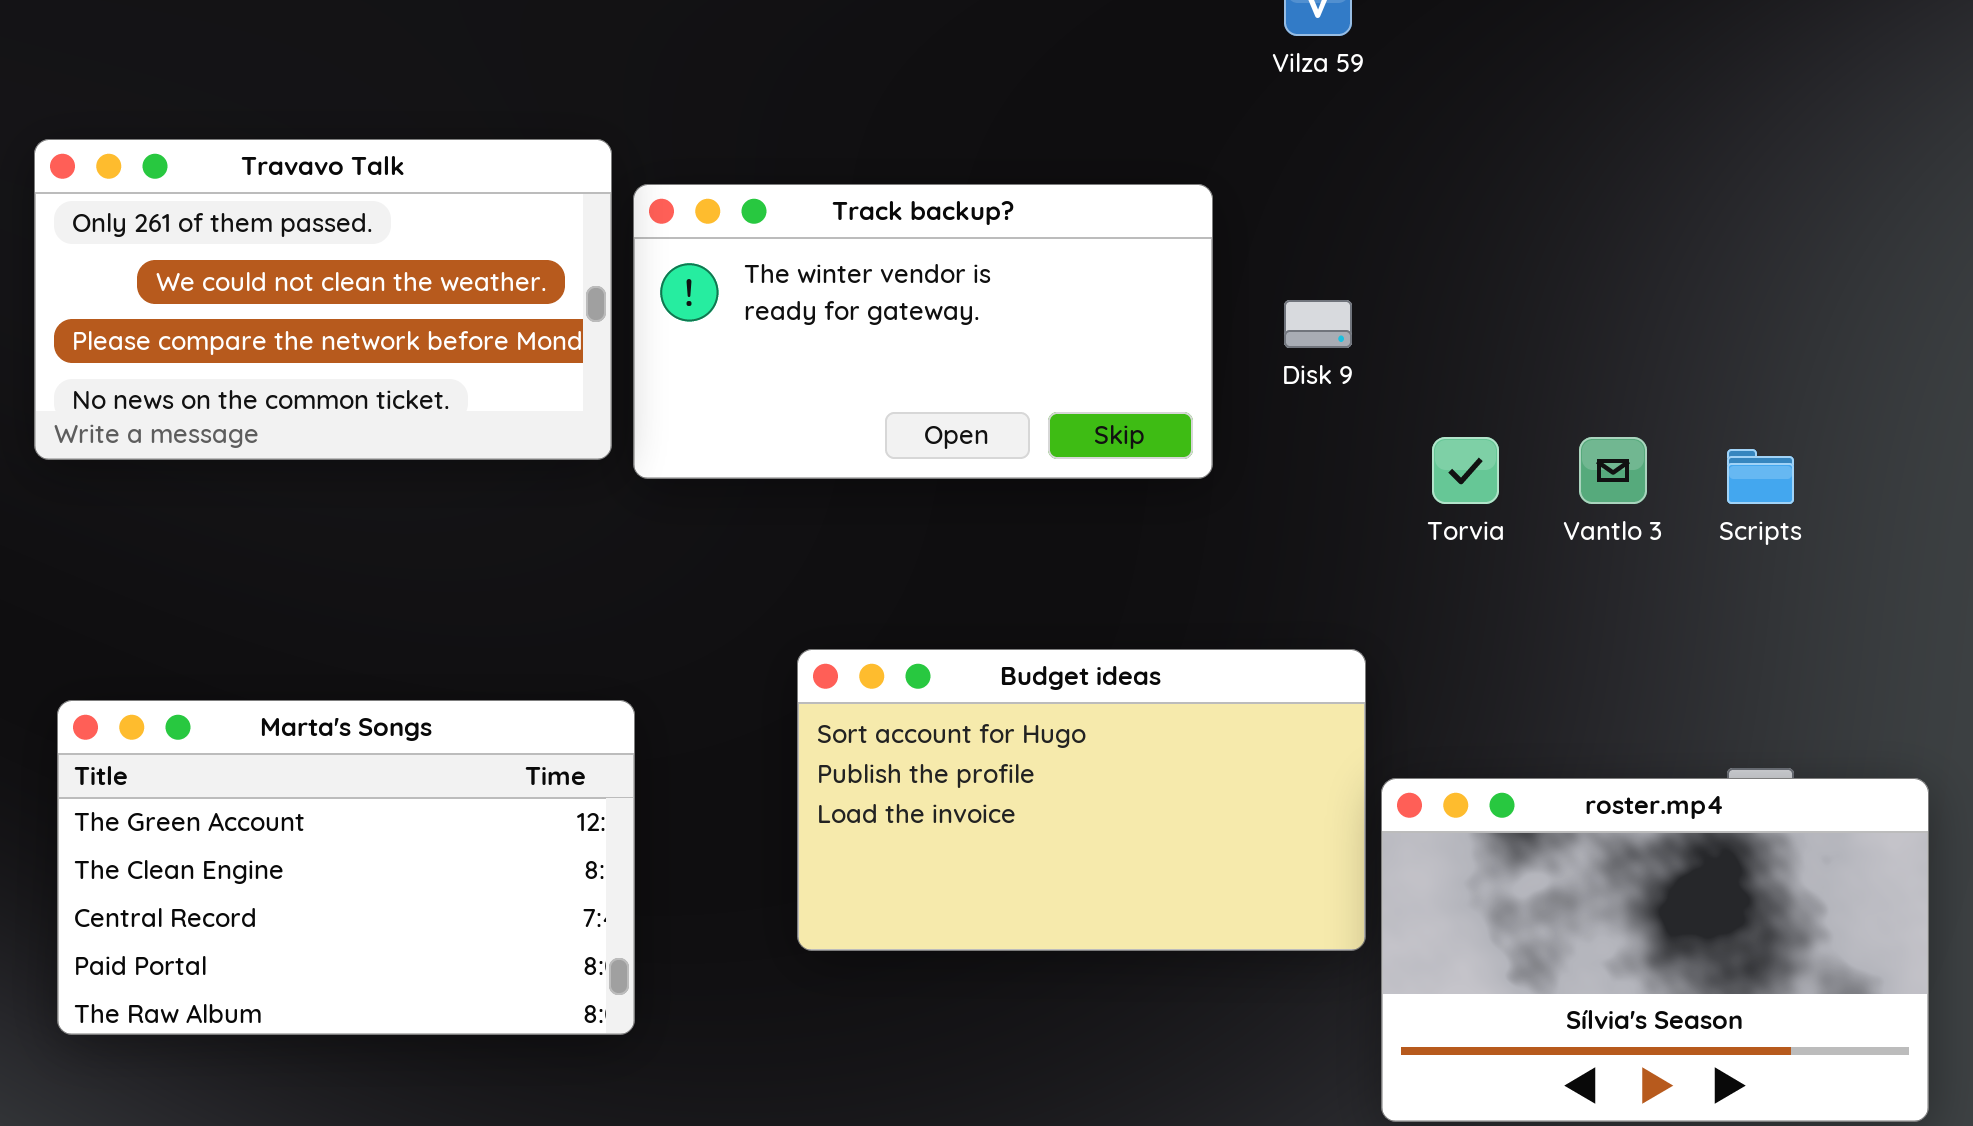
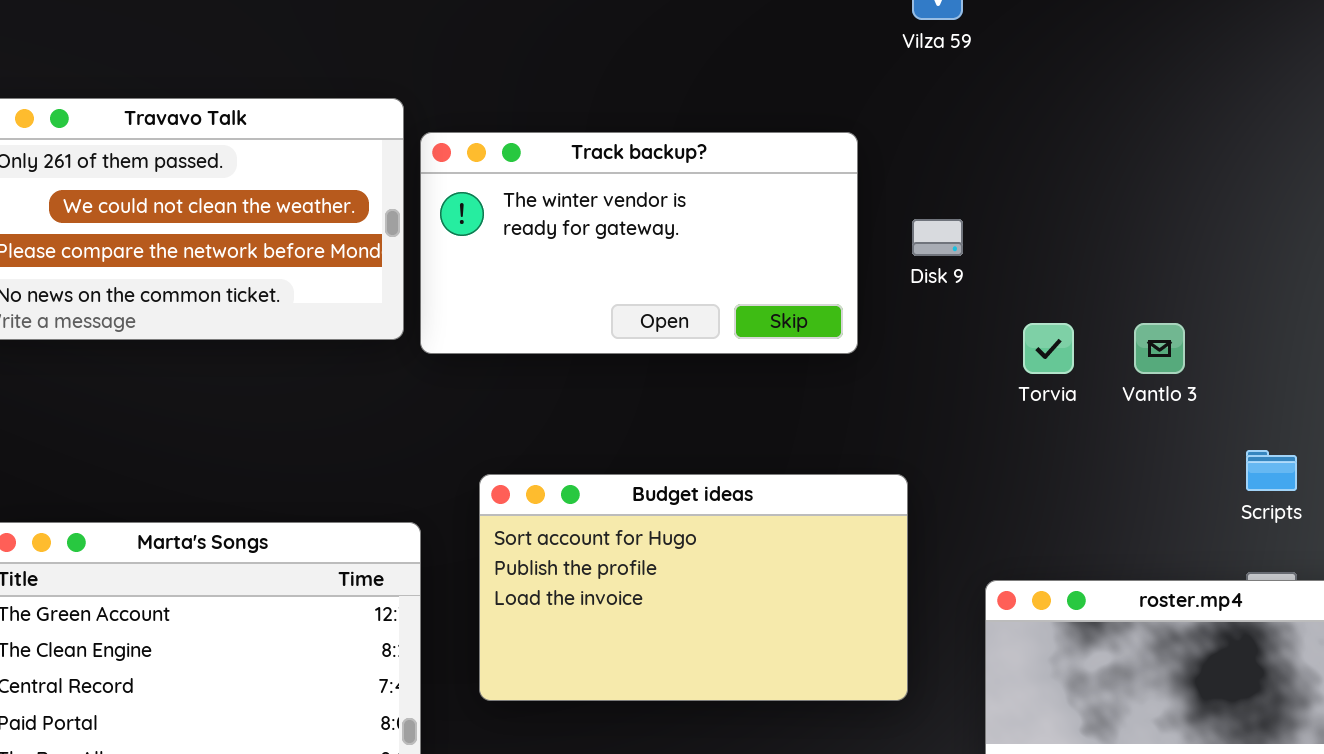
Scripts: [1727,449,1794,504] -> [1246,450,1297,491], moved
Budget ideas: [797,649,1366,951] -> [479,474,908,701], moved

